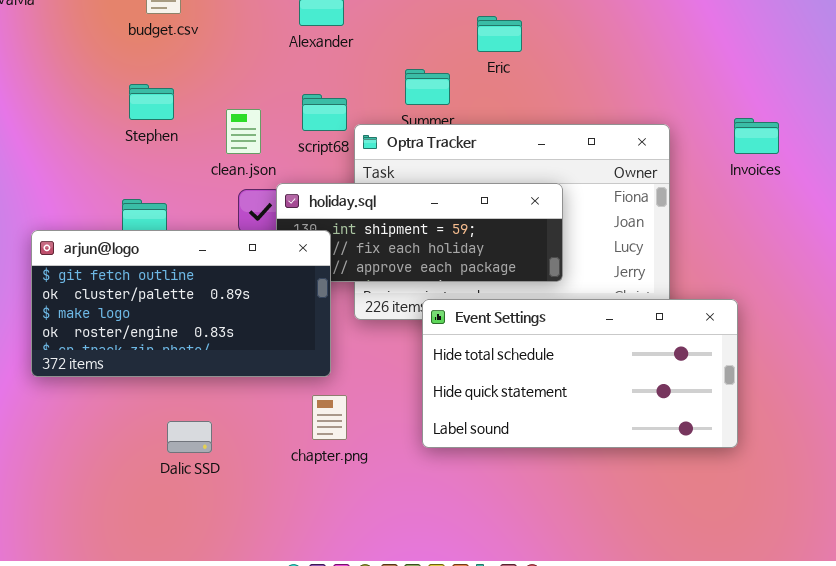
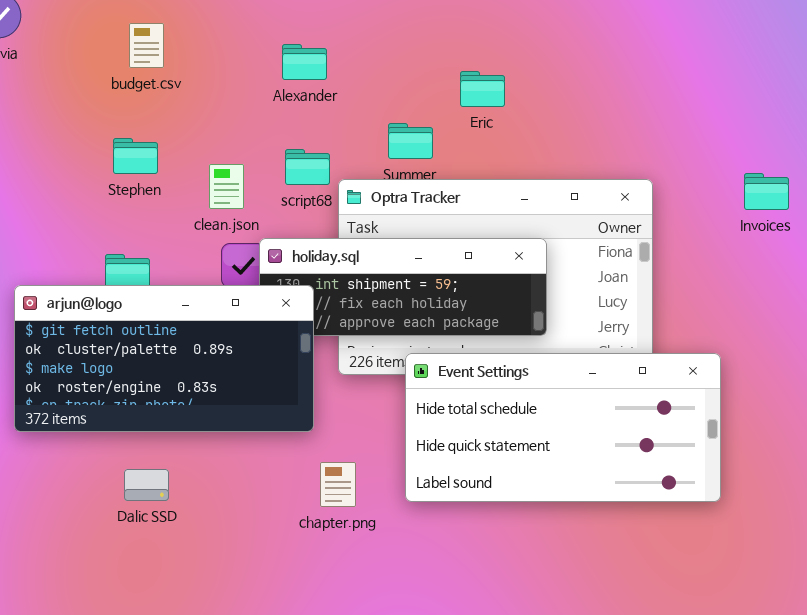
Invoices: [734,118,779,154] -> [744,173,789,210], moved
chapter.png: [312,395,347,440] -> [320,462,356,507], moved
Dalic SSD: [167,421,212,453] -> [124,469,169,501], moved

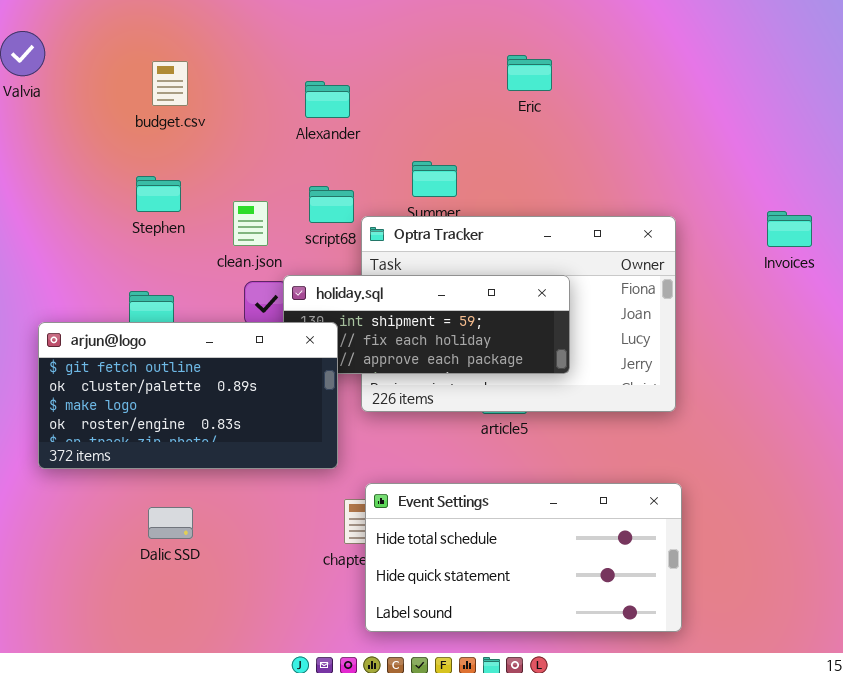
Eric: [460,71,505,107] -> [507,55,552,91], moved
Event Settings: [405,353,721,502] -> [365,483,682,632], moved

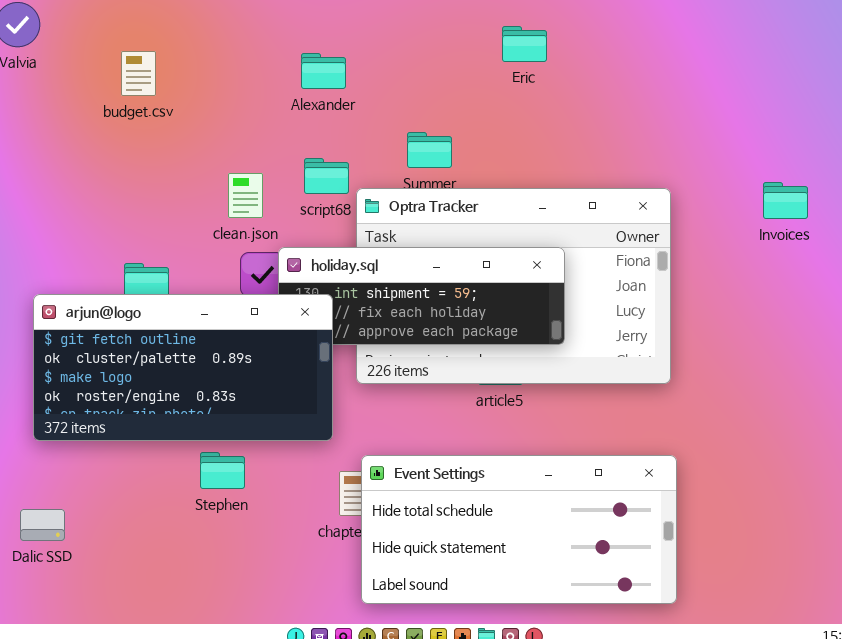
budget.csv: [152,61,188,106] -> [121,51,156,96], moved
Stephen: [136,176,181,212] -> [200,452,245,489], moved
Dalic SSD: [148,507,193,539] -> [20,509,65,541], moved

